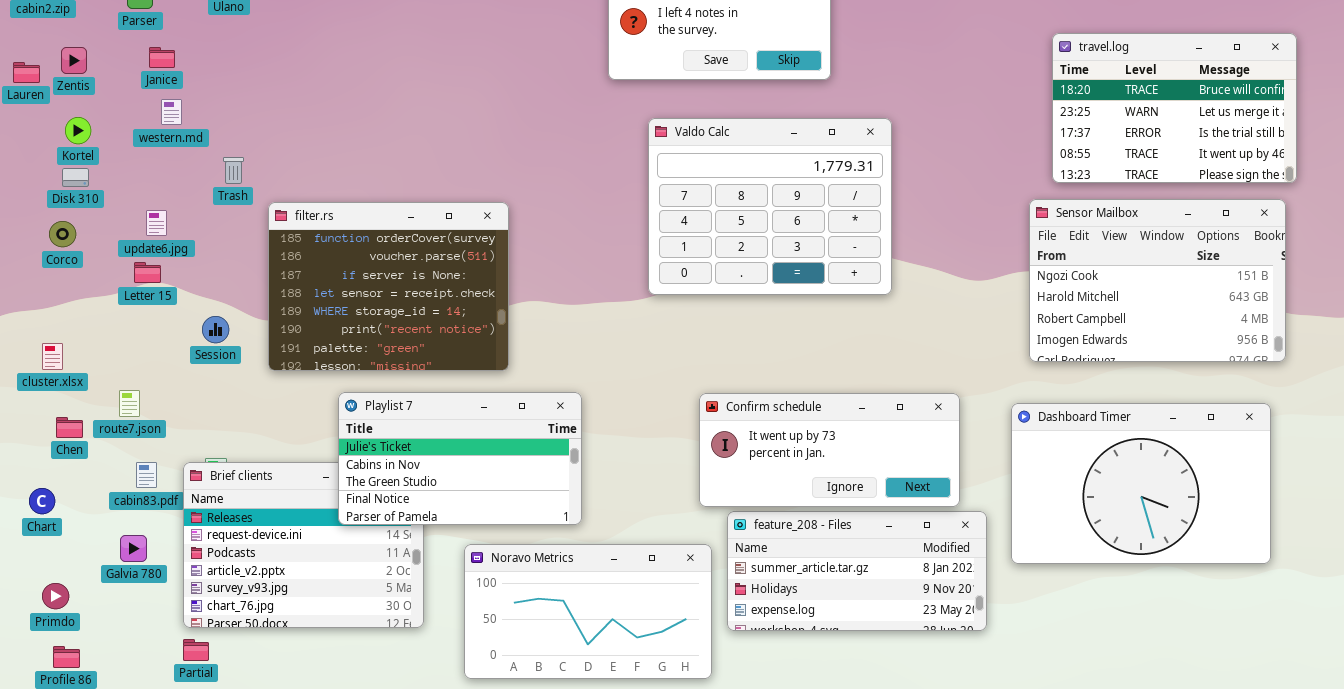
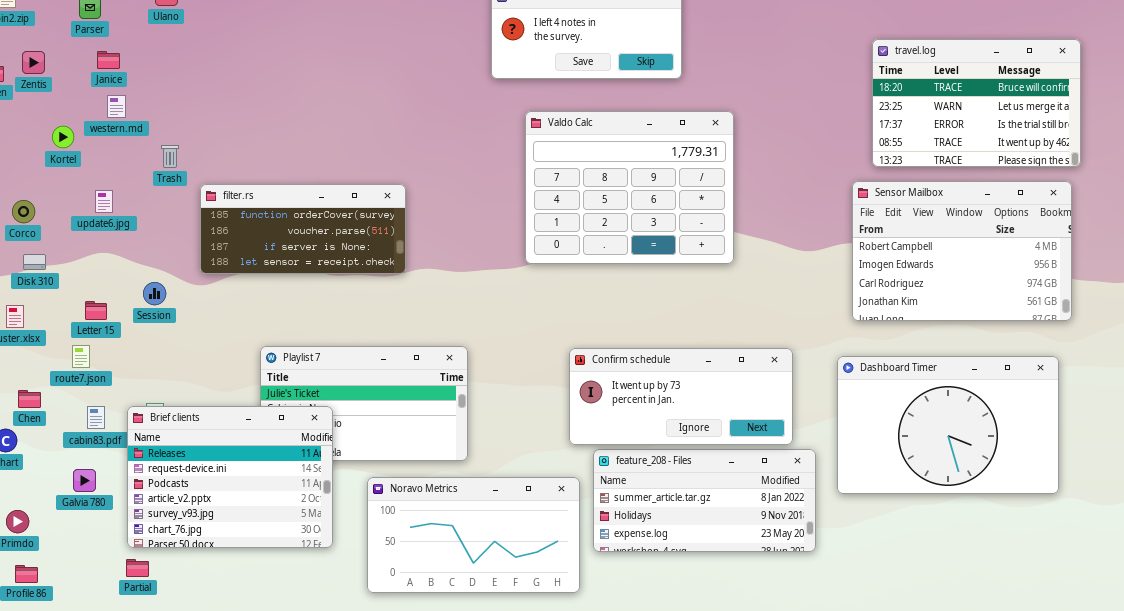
Kortel: [65,117,91,144] -> [52,126,74,148], moved
Disk 310: [62,168,89,187] -> [23,254,46,270], moved
Sensor Mailbox: [1029,199,1286,362] -> [852,181,1072,321], scrolled down 2 rows
filter.rs: [268,202,509,371] -> [200,184,406,274], resized
Letter 15: [134,262,161,283] -> [85,301,107,320], moved
Chen: [56,417,83,438] -> [18,390,41,408], moved
Brief clients: [183,462,424,628] -> [127,406,333,548], raised

